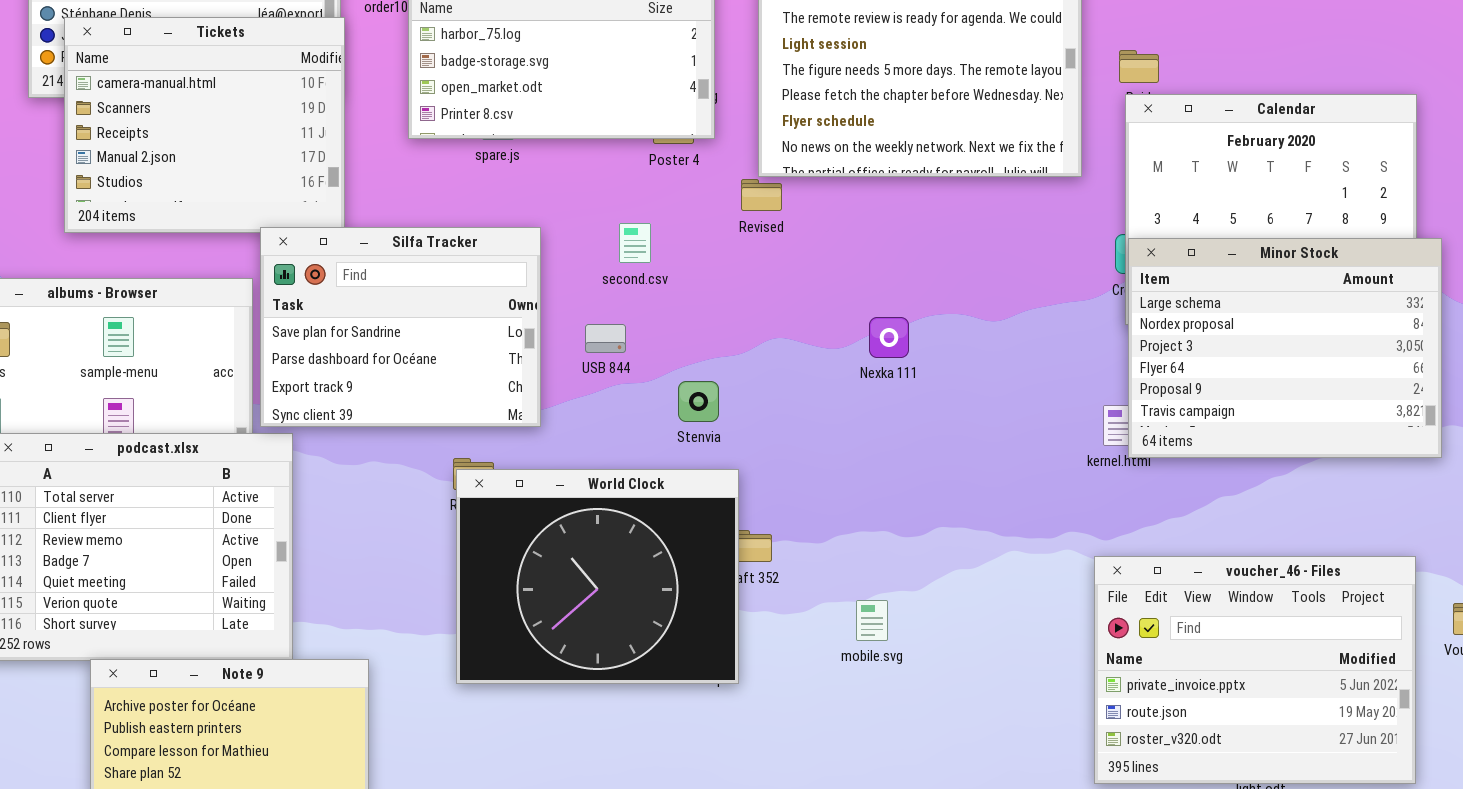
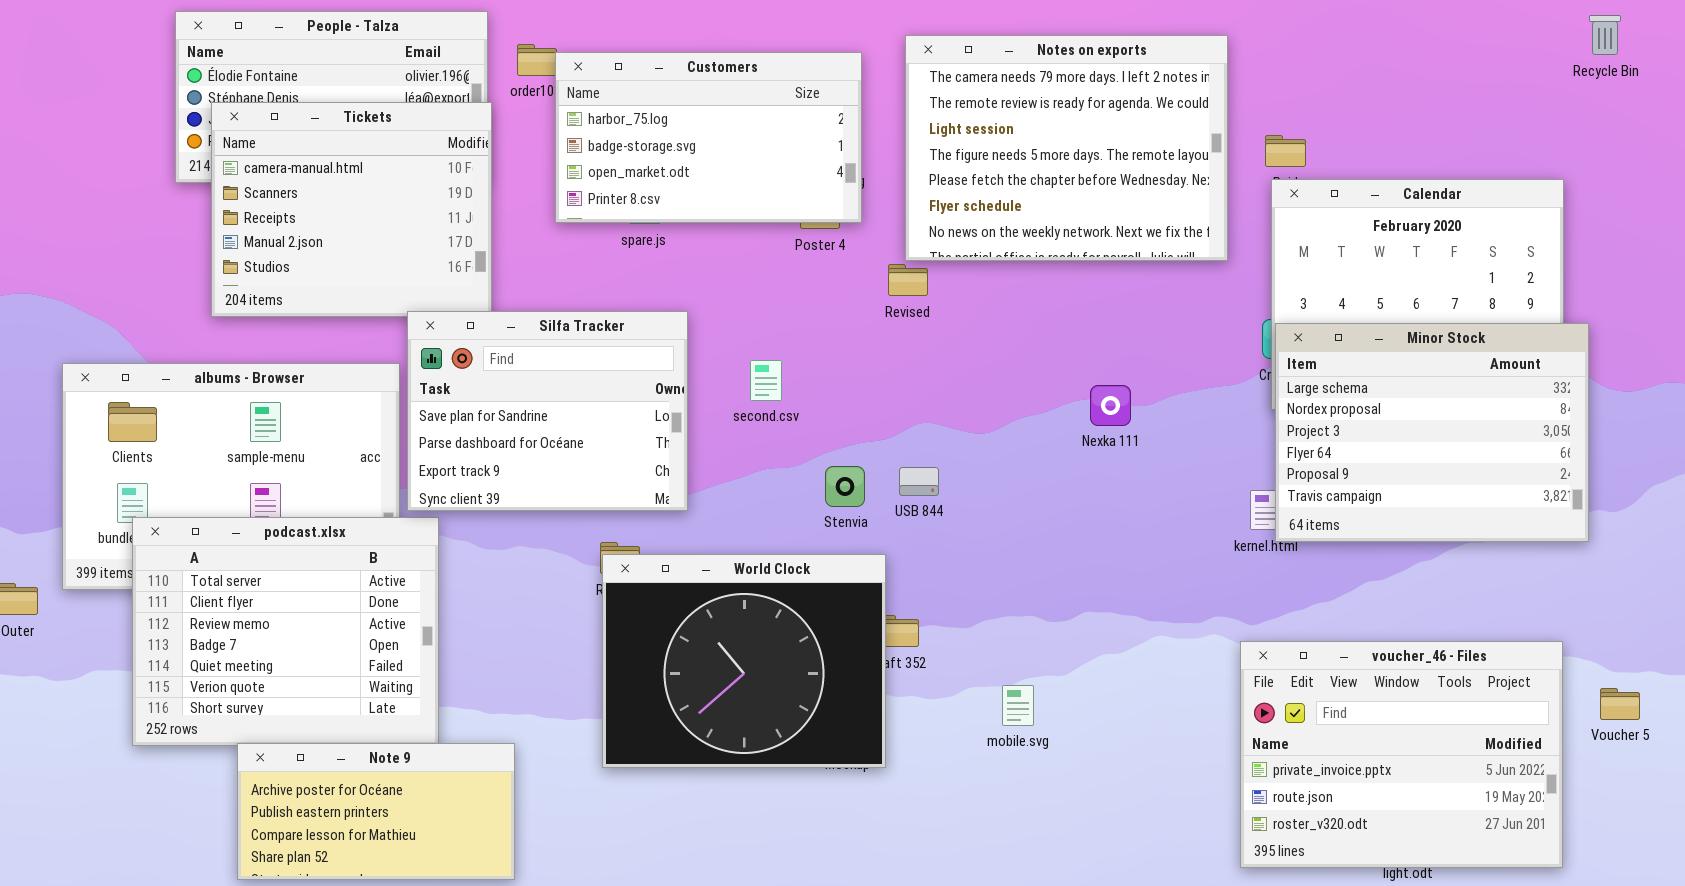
second.csv: [619,223,651,263] -> [750,360,782,401], moved
Nexka 111: [869,317,909,358] -> [1090,385,1131,426], moved
USB 844: [585,324,626,353] -> [899,467,939,496], moved

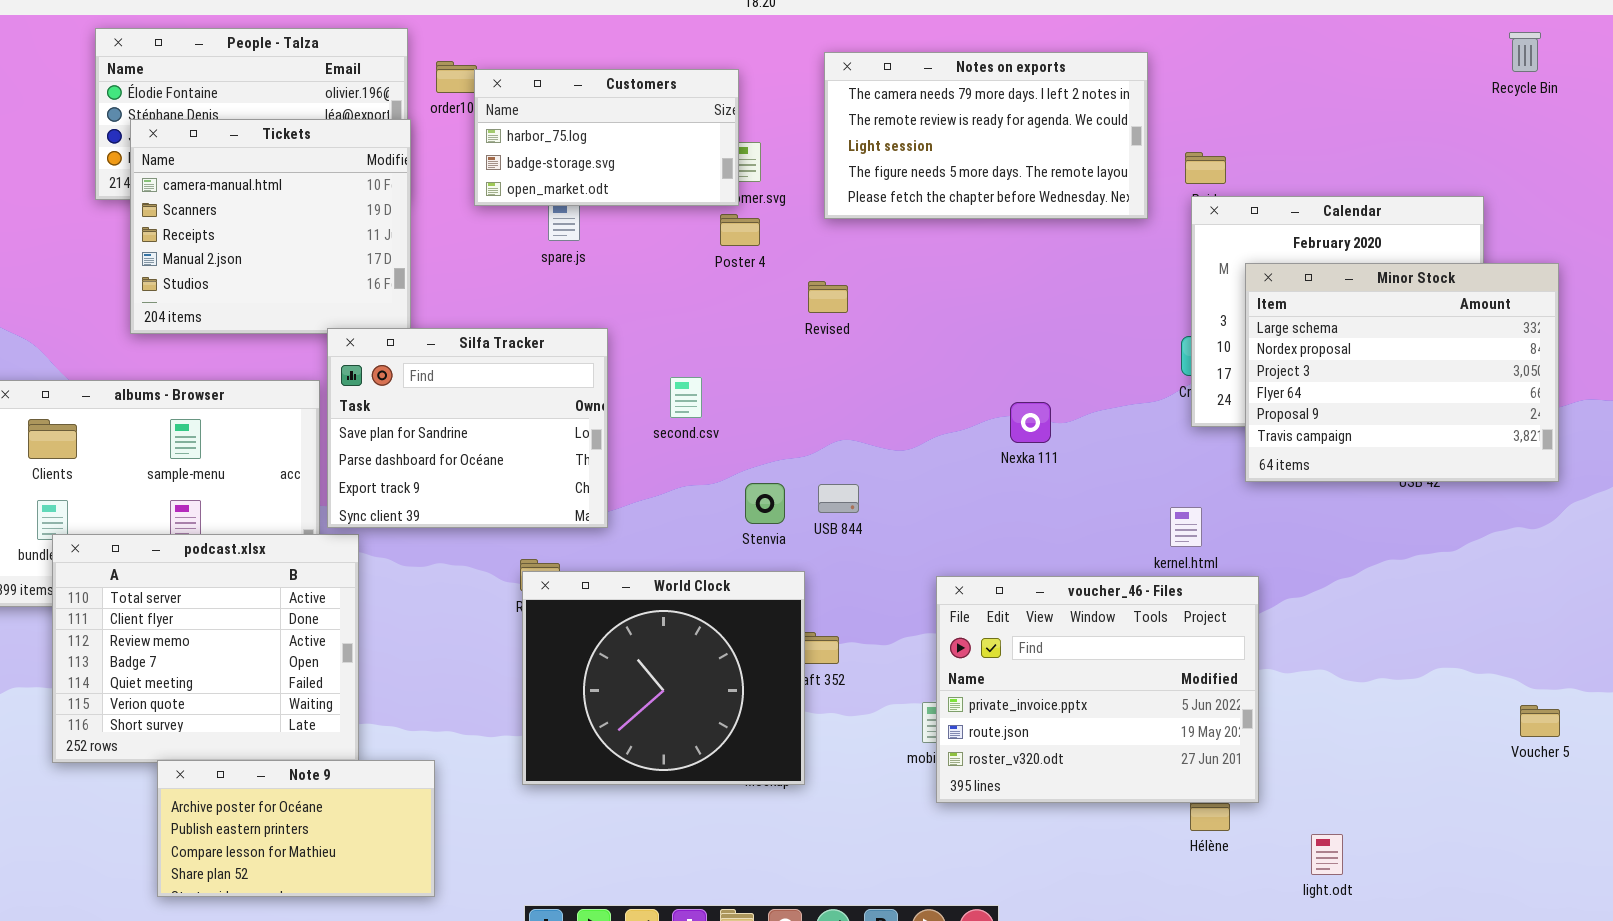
Notes on exports: [905,35,1228,261] -> [824,52,1148,219], resized
Customers: [555,52,862,223] -> [474,69,739,206], resized
Minor Stock: [1275,323,1589,542] -> [1245,263,1559,482], moved
voucher_46 - Files: [1240,641,1563,868] -> [936,576,1259,803], moved

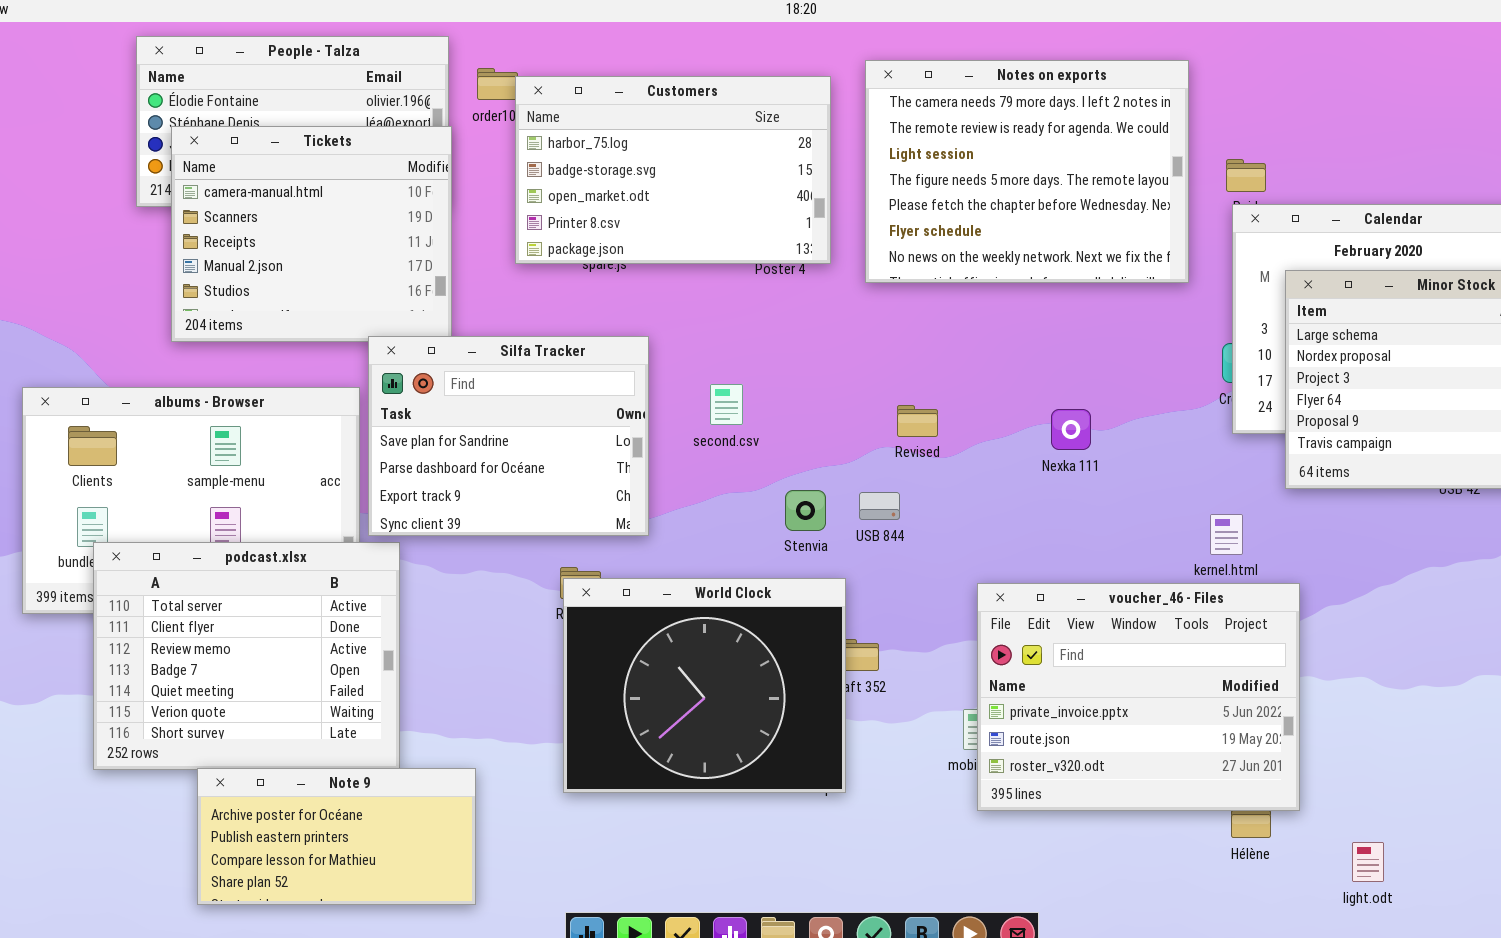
Notes on exports: [824,52,1148,219] -> [865,60,1189,283], resized
Customers: [474,69,739,206] -> [515,76,831,264], resized
Revised: [808,281,848,313] -> [897,405,938,437], moved

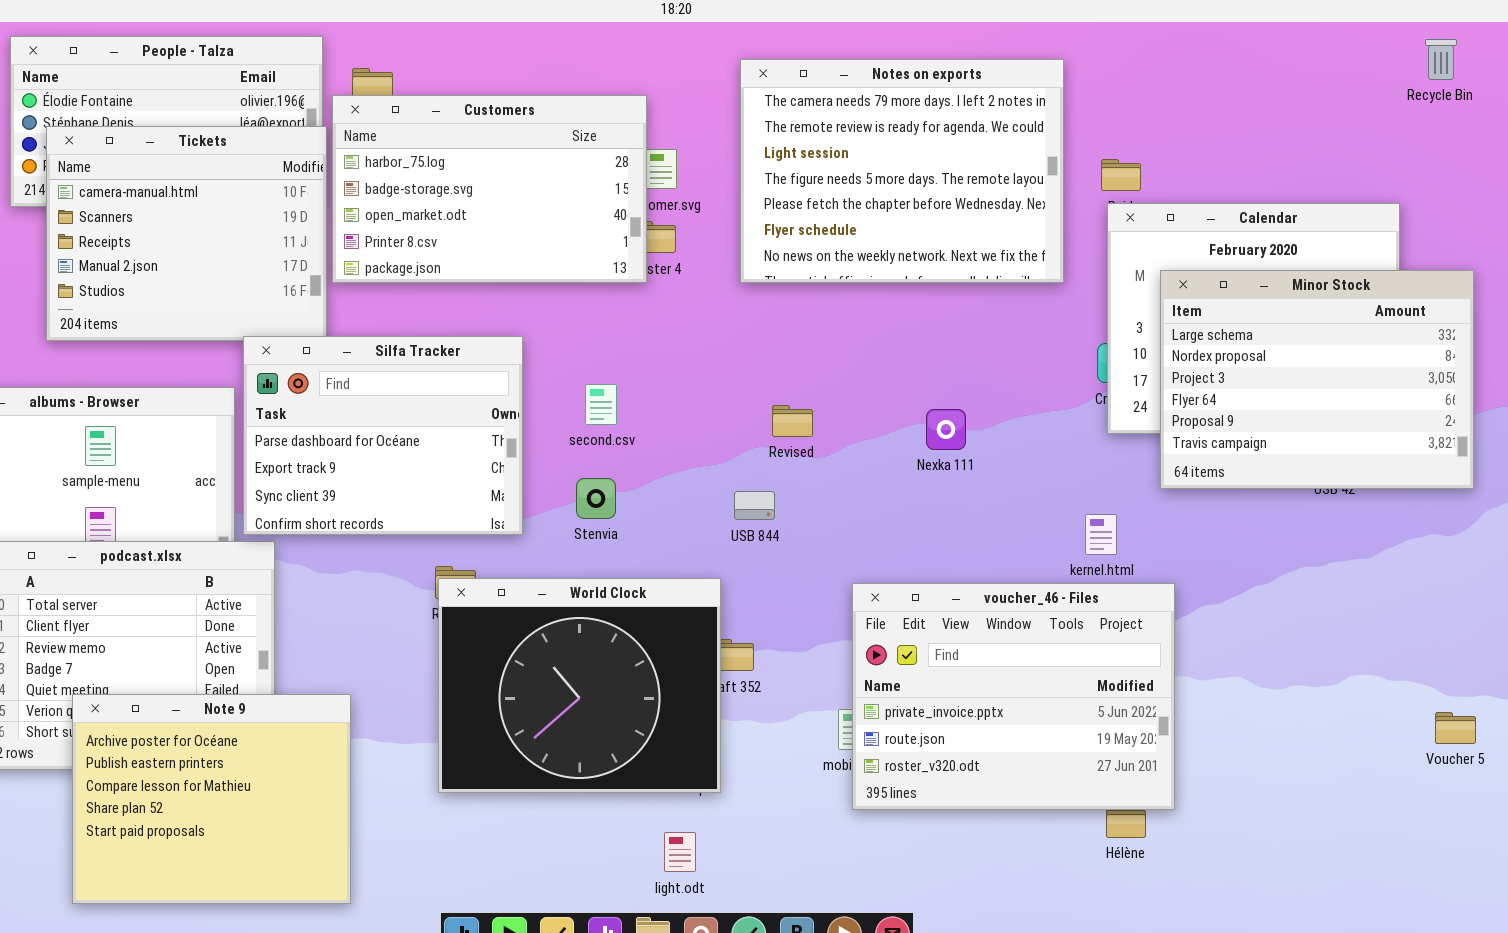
Customers: [515,76,831,264] -> [332,95,647,283], moved
Silfa Tracker: [368,336,649,536] -> [243,336,523,535], scrolled down 1 row
Stenvia: [785,490,826,531] -> [576,478,616,519], moved
Note 9: [197,768,476,905] -> [72,694,351,904], resized
light.odt: [1352,842,1384,882] -> [664,832,696,872], moved

